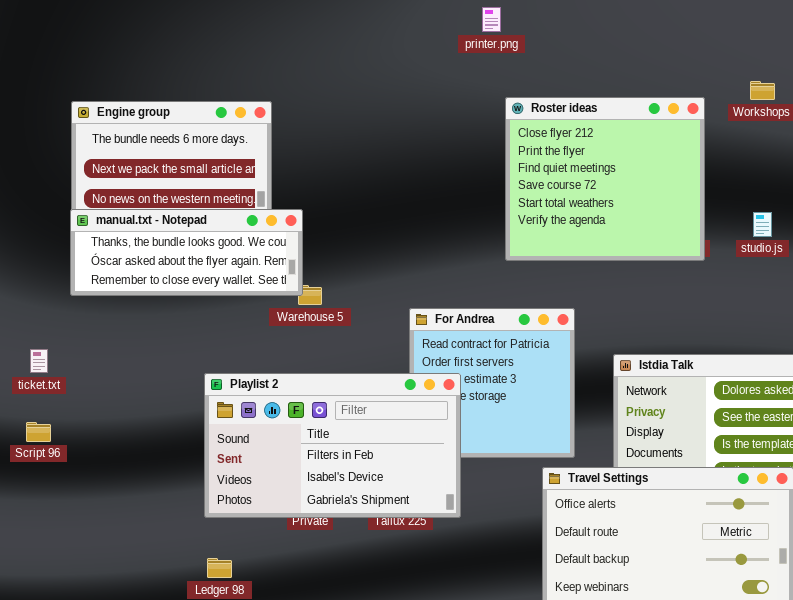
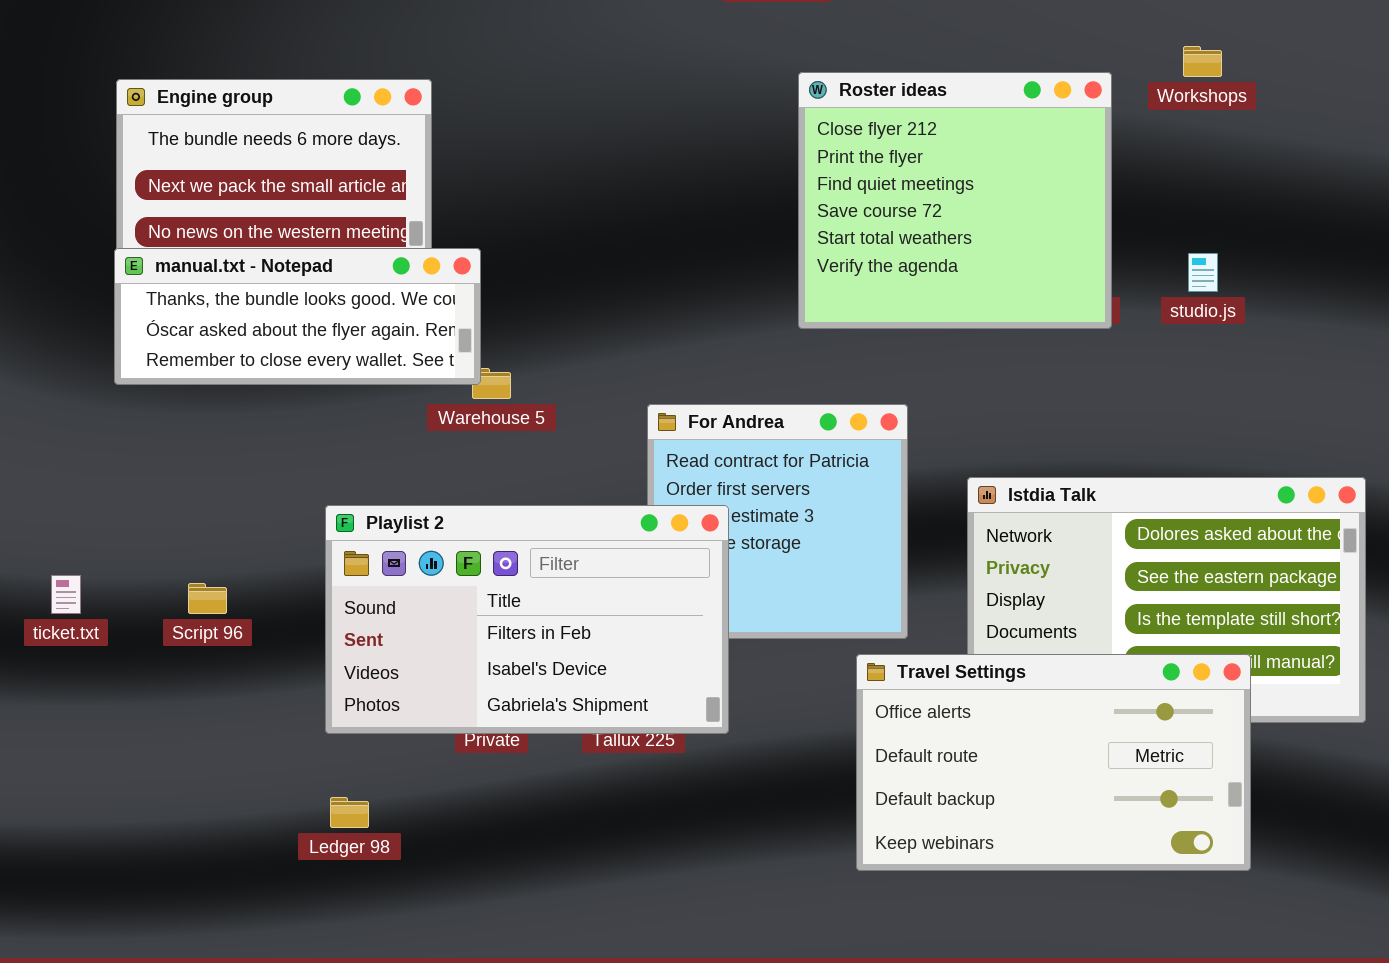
ticket.txt: [30,349,48,373] -> [51,575,81,614], moved
Script 96: [26,422,51,442] -> [188,583,227,614], moved

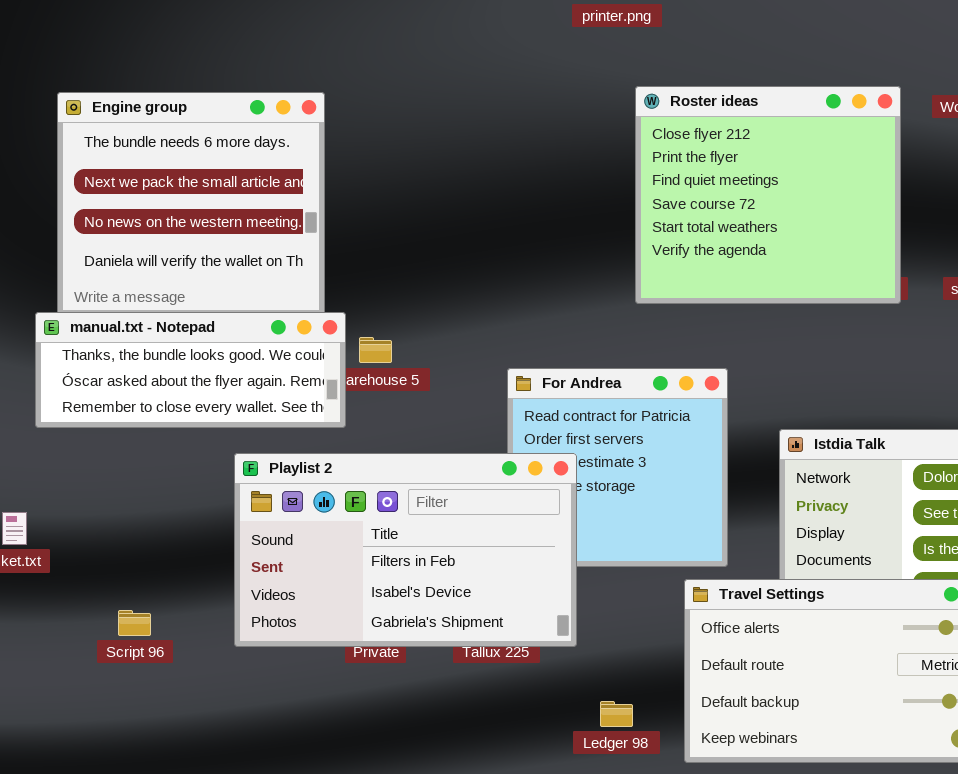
manual.txt - Notepad: [114,248,481,385] -> [35,312,346,428], moved
Script 96: [188,583,227,614] -> [118,610,151,636], moved
Ledger 98: [330,797,369,828] -> [600,701,633,727], moved

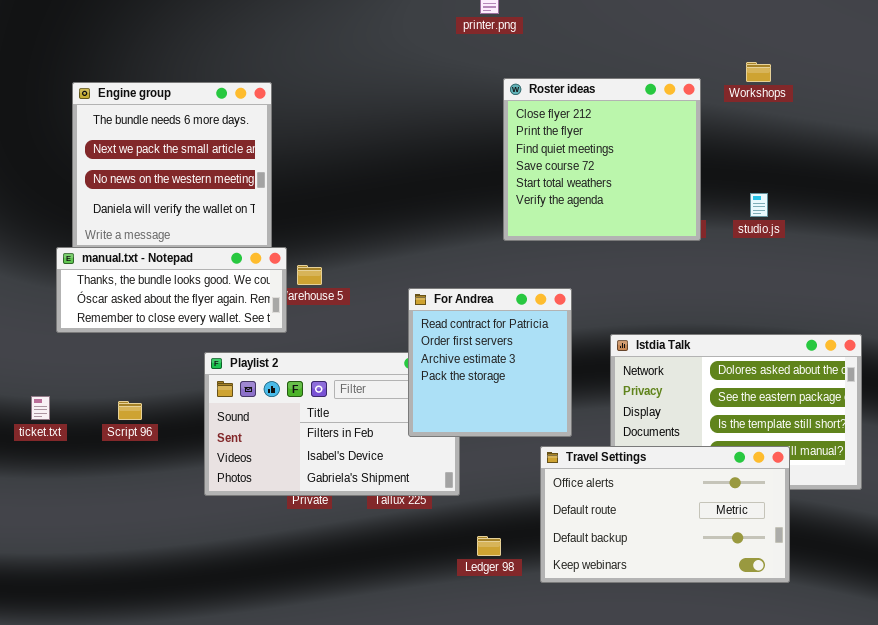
For Andrea: [507,368,728,567] -> [408,288,572,437], raised
Script 96: [118,610,151,636] -> [118,401,142,420], moved

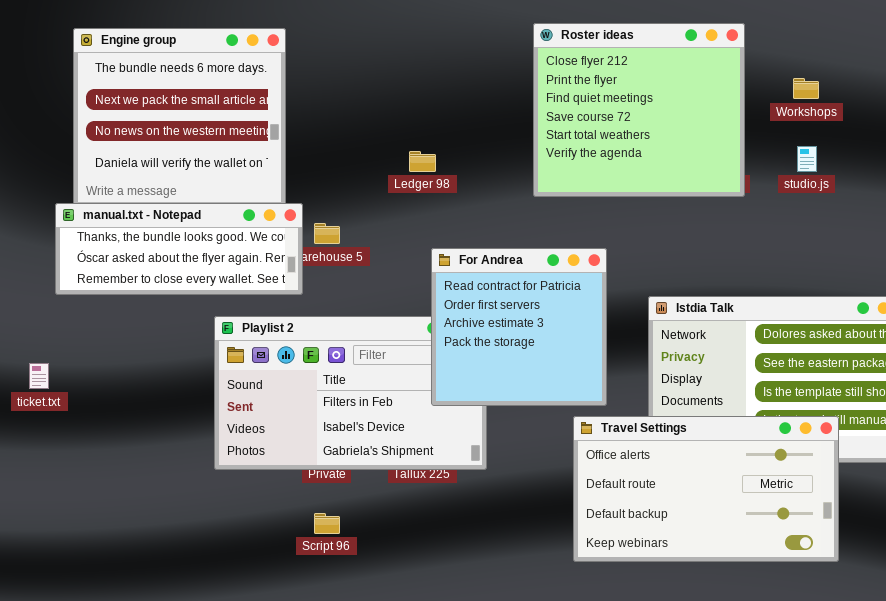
Workshops: [746,62,771,82] -> [793,78,819,99], moved
Script 96: [118,401,142,420] -> [314,513,340,534], moved
Ledger 98: [477,536,501,556] -> [409,151,436,172], moved

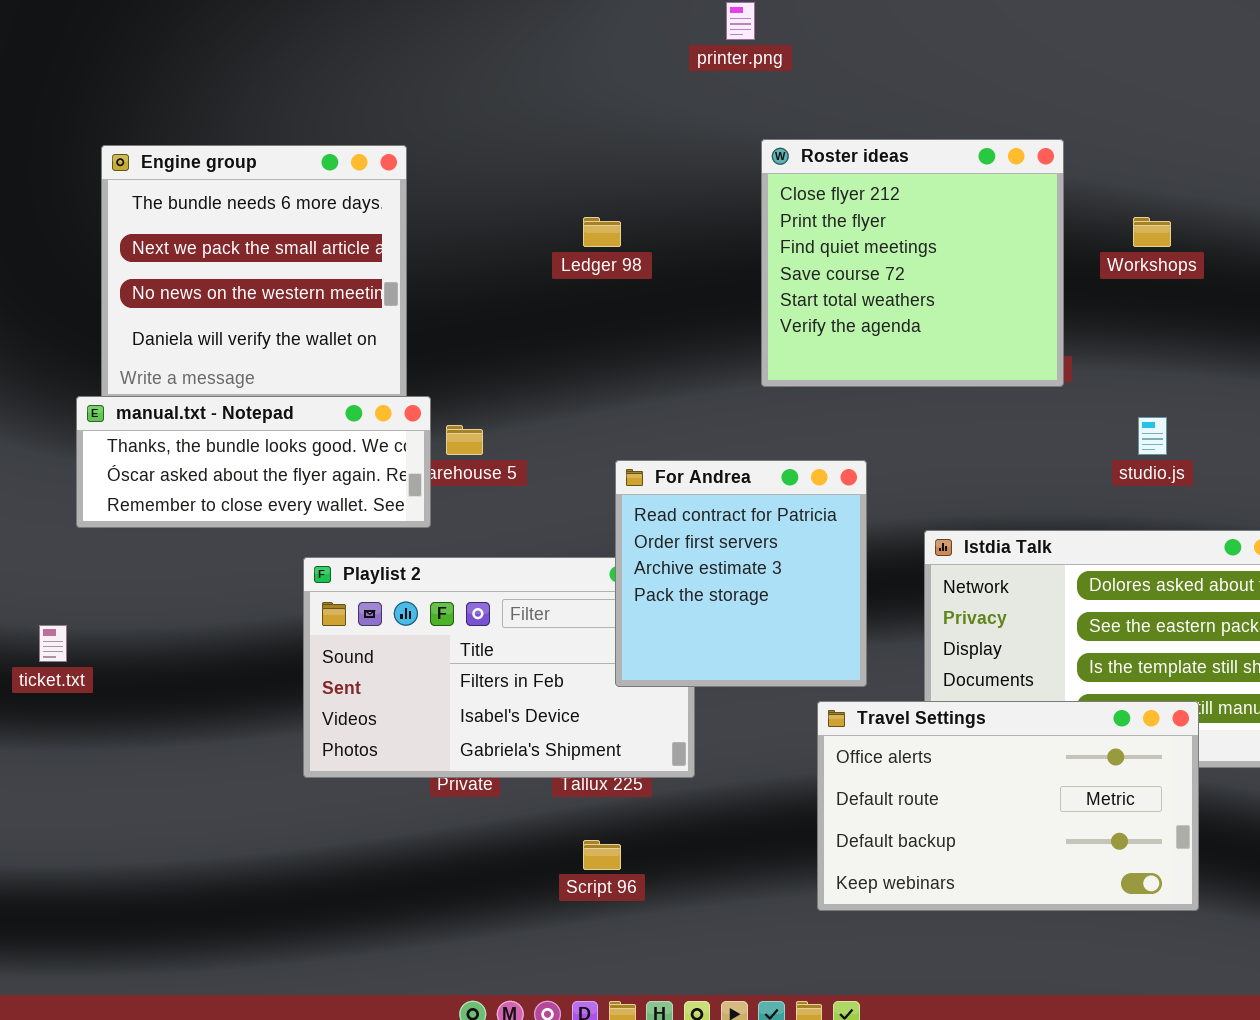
studio.js: [797,146,817,172] -> [1138,417,1167,455], moved
Ledger 98: [409,151,436,172] -> [583,217,621,247], moved
Script 96: [314,513,340,534] -> [583,840,621,870], moved

